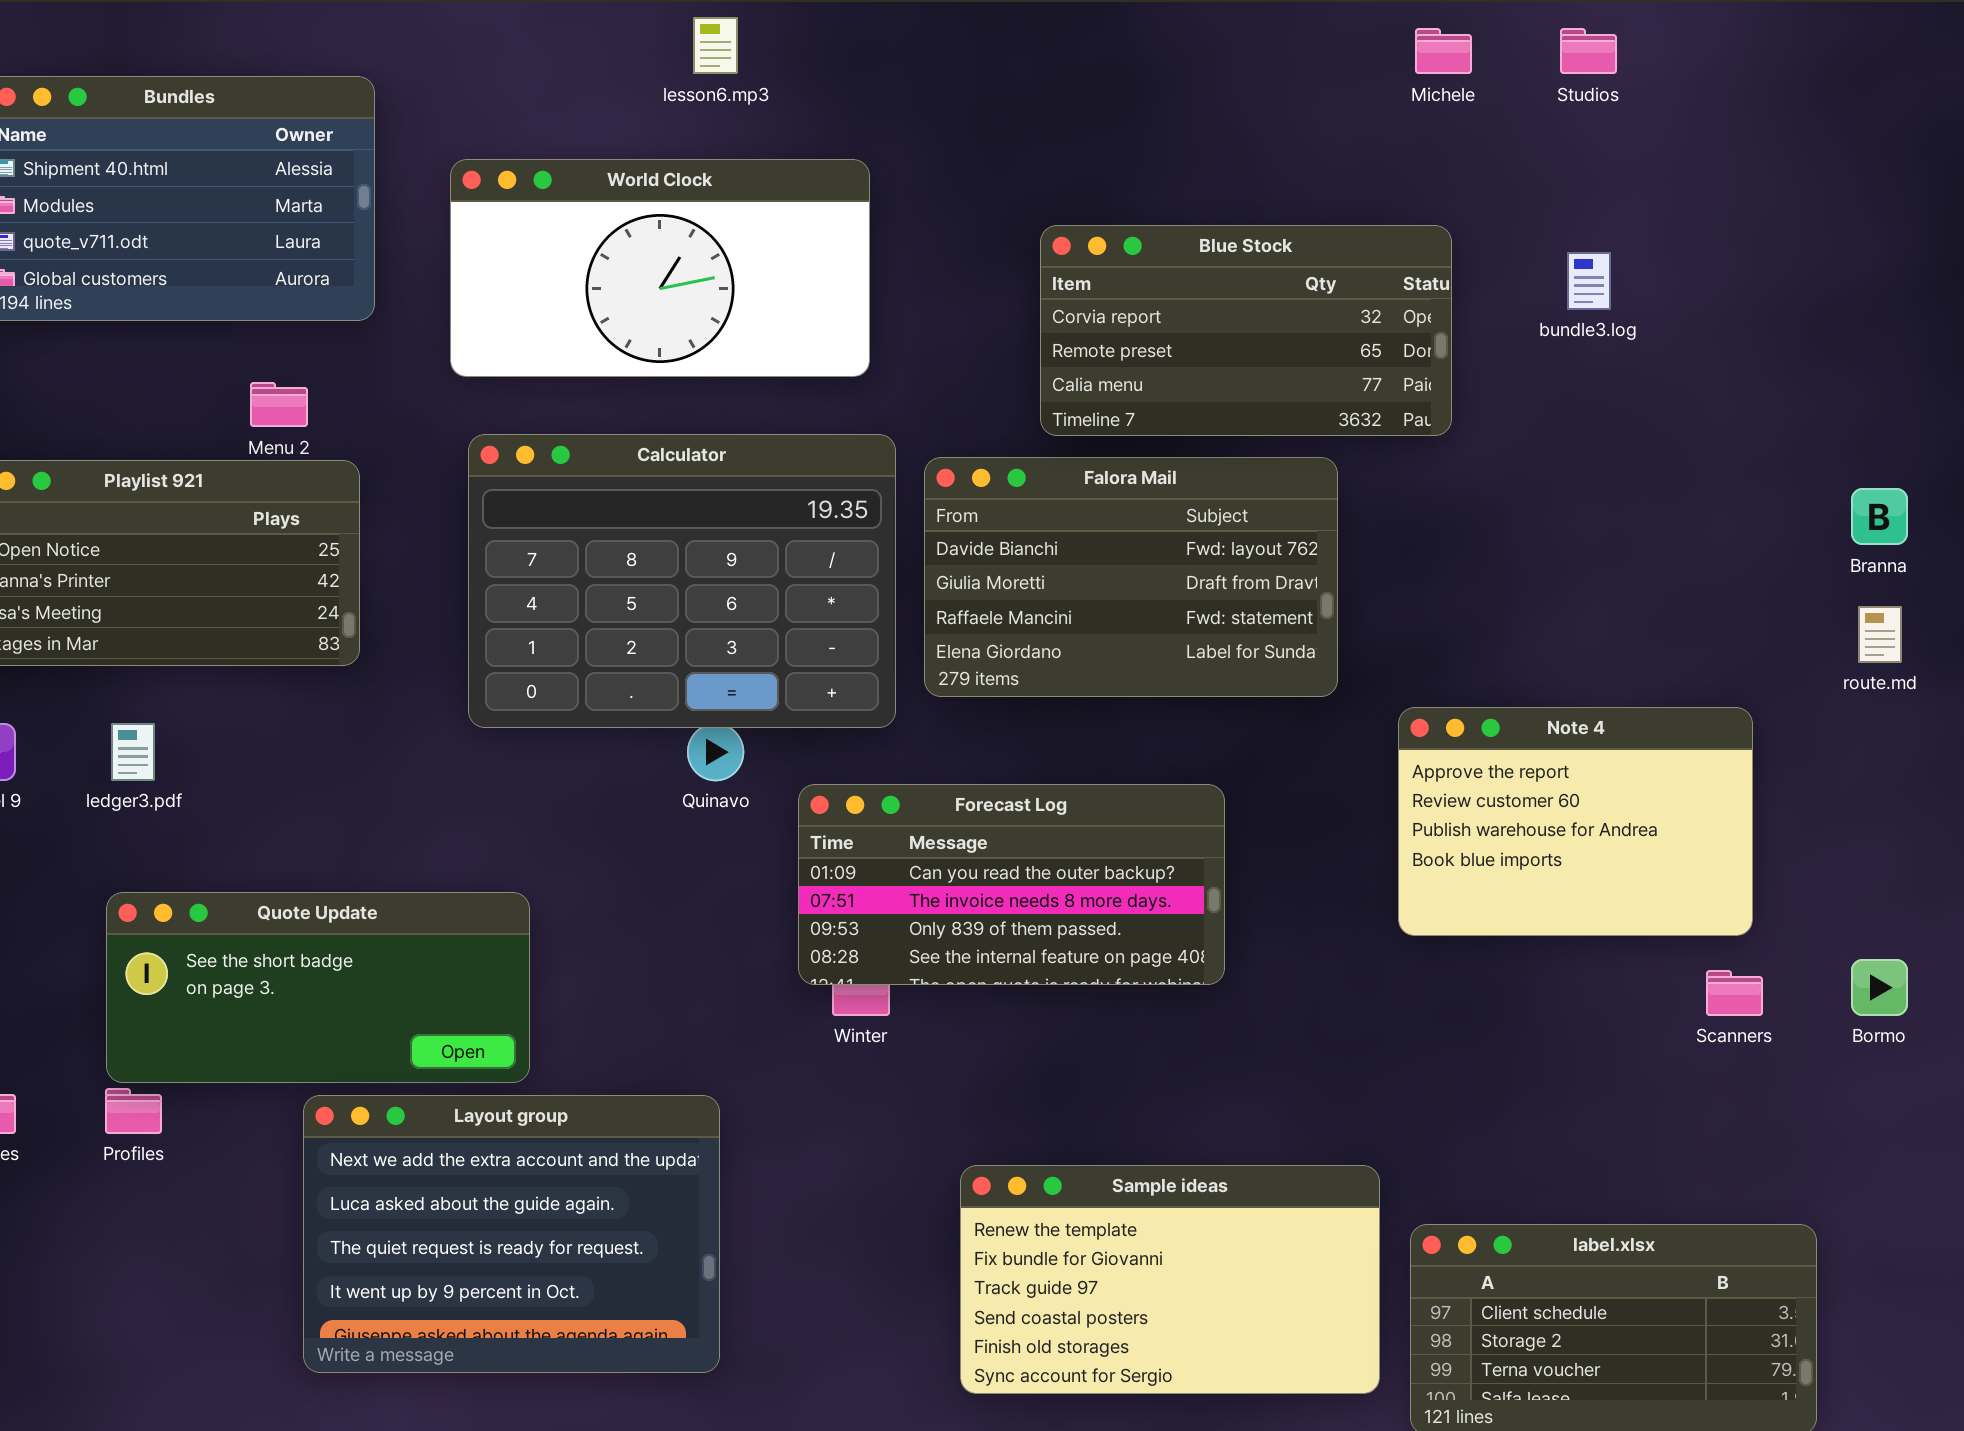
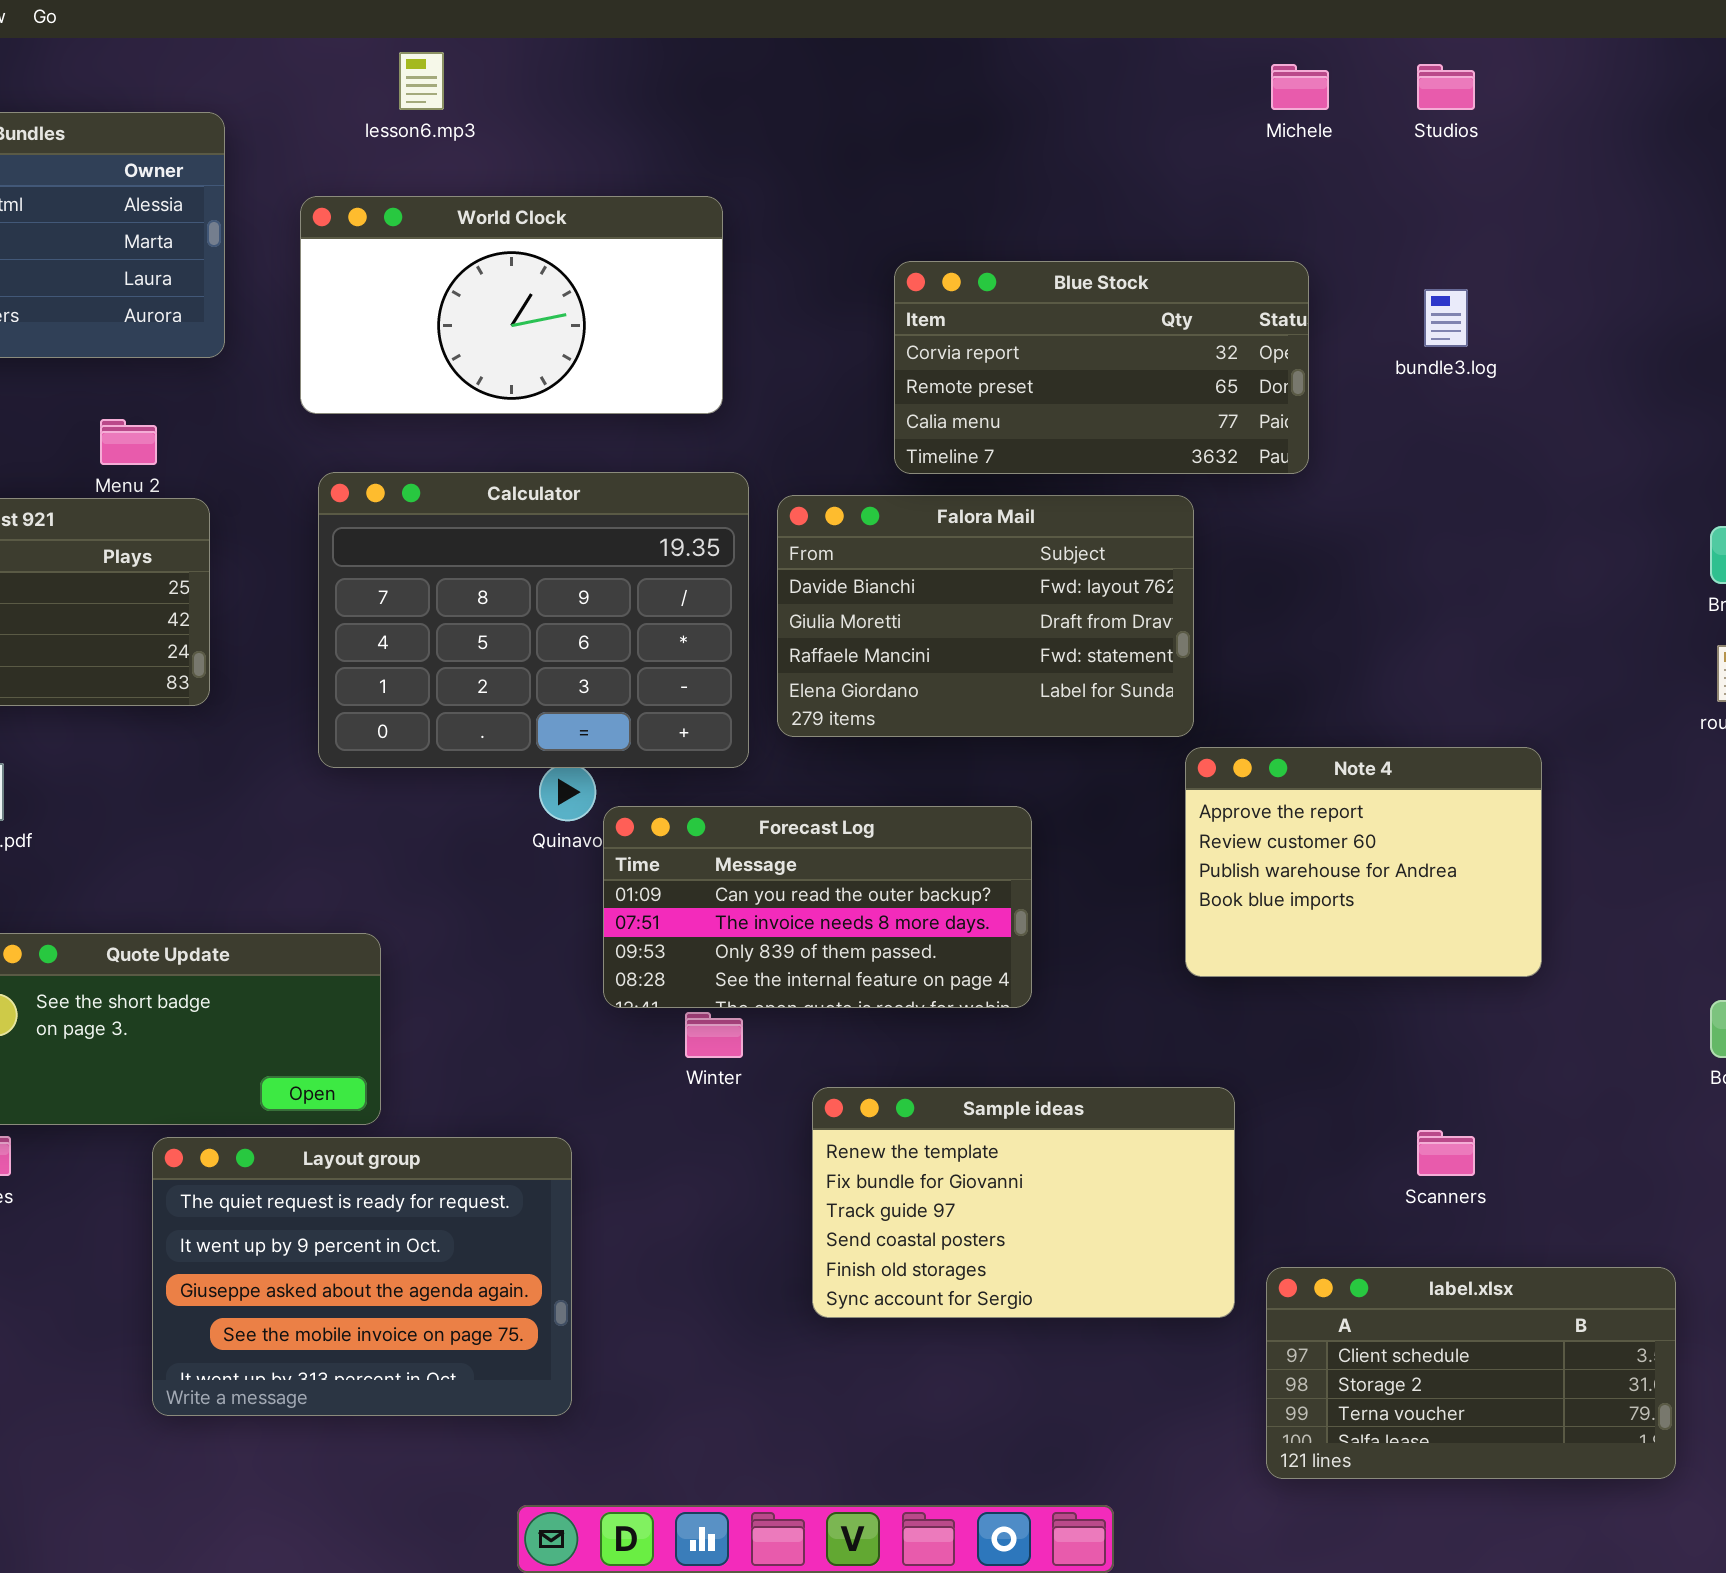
lesson6.mp3: [693,17,738,74] -> [399,52,444,110], moved
Note 4: [1398,707,1753,936] -> [1185,747,1542,977], moved
Forecast Log: [798,784,1225,985] -> [603,806,1032,1008], moved
Scanners: [1706,970,1763,1016] -> [1417,1130,1475,1176], moved
Layout group: [303,1095,720,1373] -> [152,1137,572,1416], scrolled down 2 rows
Sample ideas: [960,1165,1380,1394] -> [812,1087,1235,1318], moved

